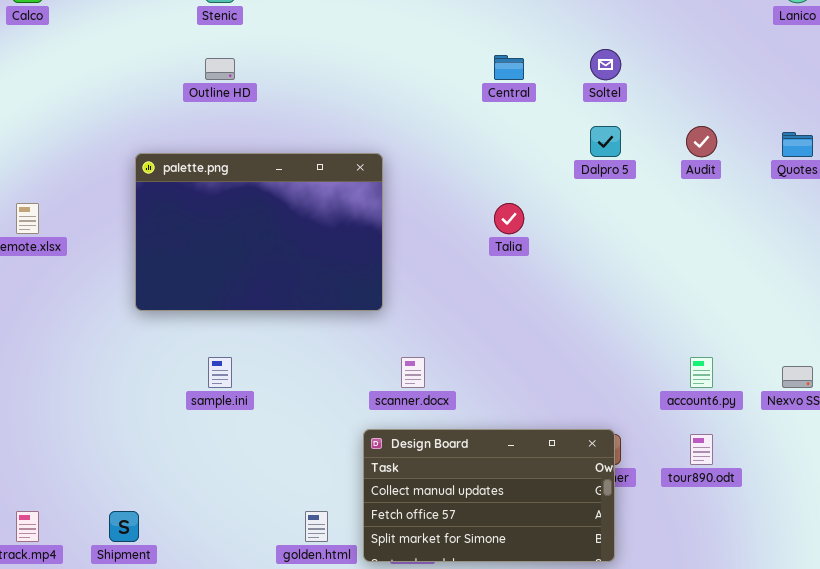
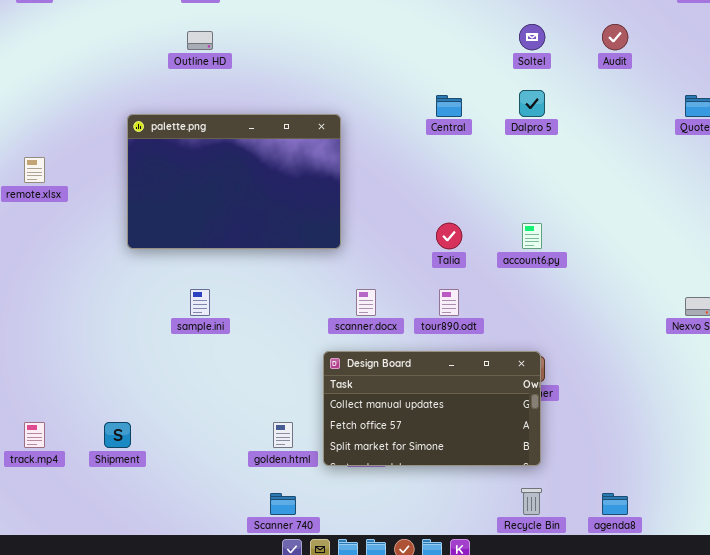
Central: [494,55,524,80] -> [436,95,462,117], moved
Audit: [686,126,717,157] -> [602,24,628,50], moved
Talia: [494,203,524,234] -> [436,223,462,249], moved
account6.py: [690,357,713,388] -> [522,223,542,249], moved
tour890.odt: [690,434,713,465] -> [439,289,459,316], moved

